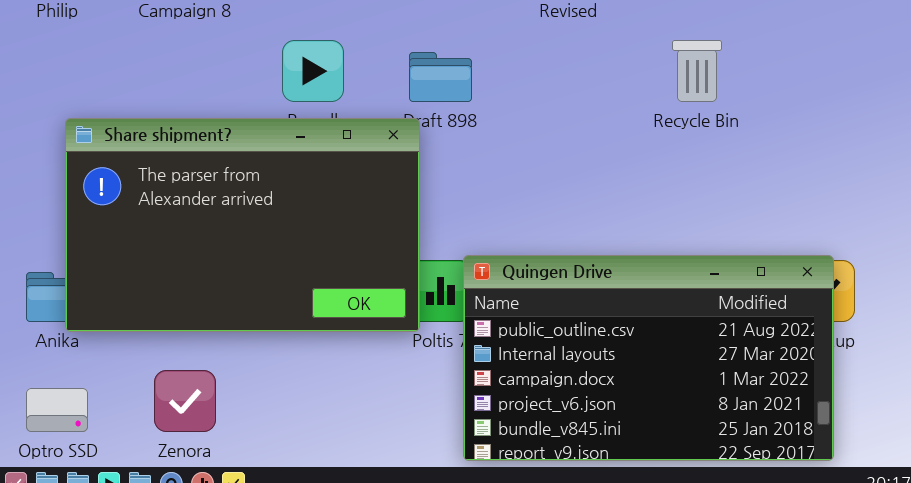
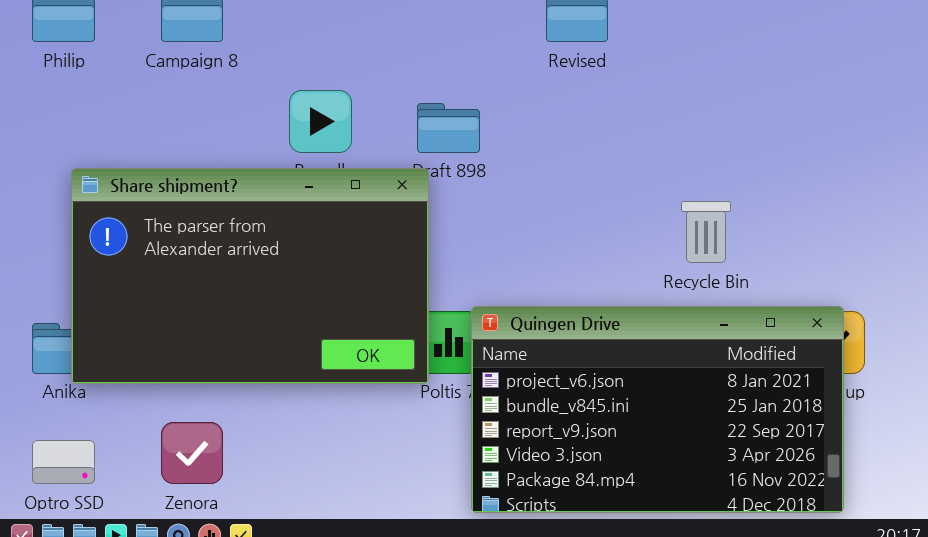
Recycle Bin: [672,40,722,102] -> [681,201,731,263], moved
Quingen Drive: [463,255,834,461] -> [471,306,844,513], scrolled down 3 rows

